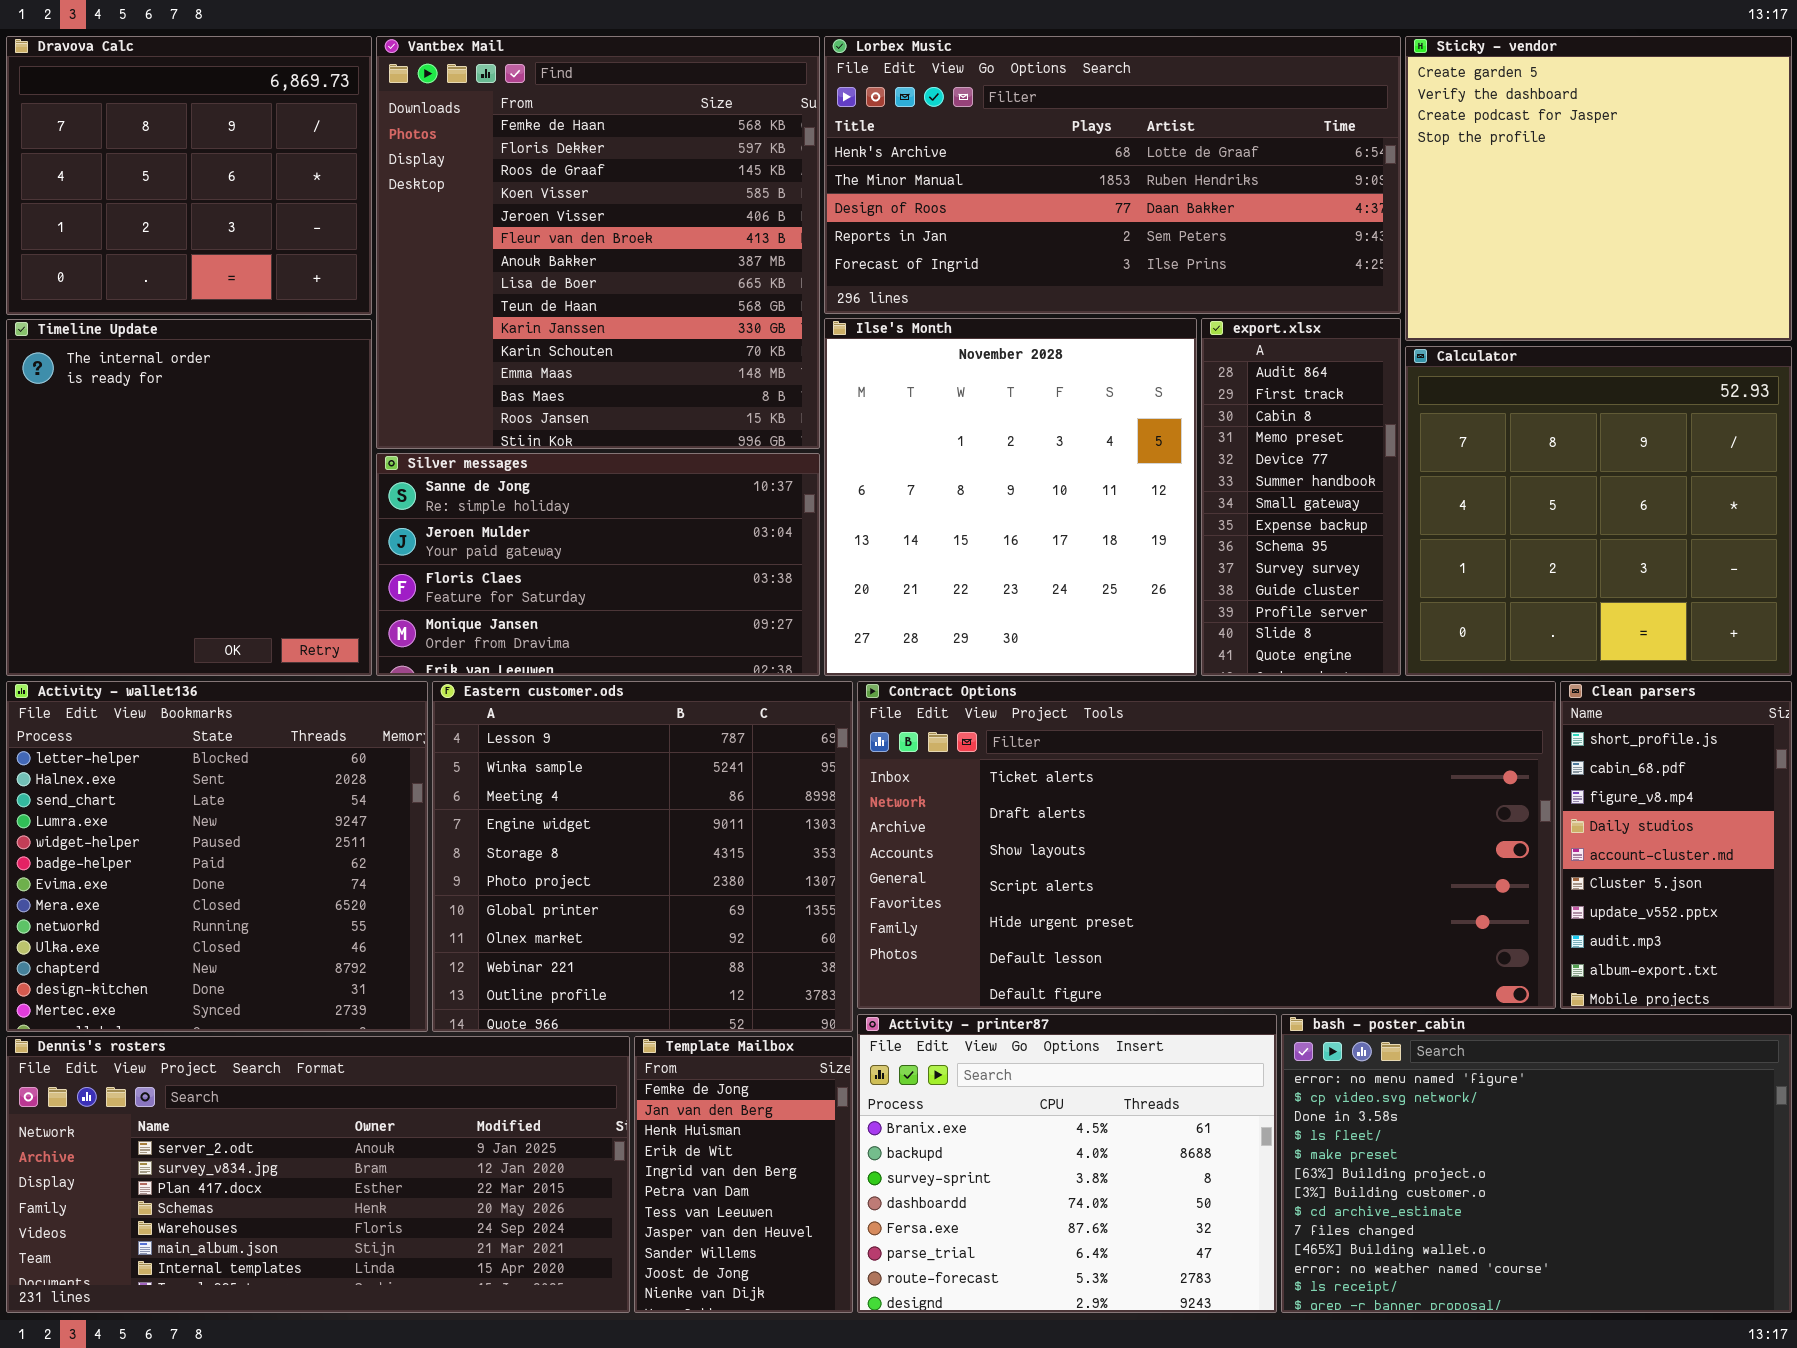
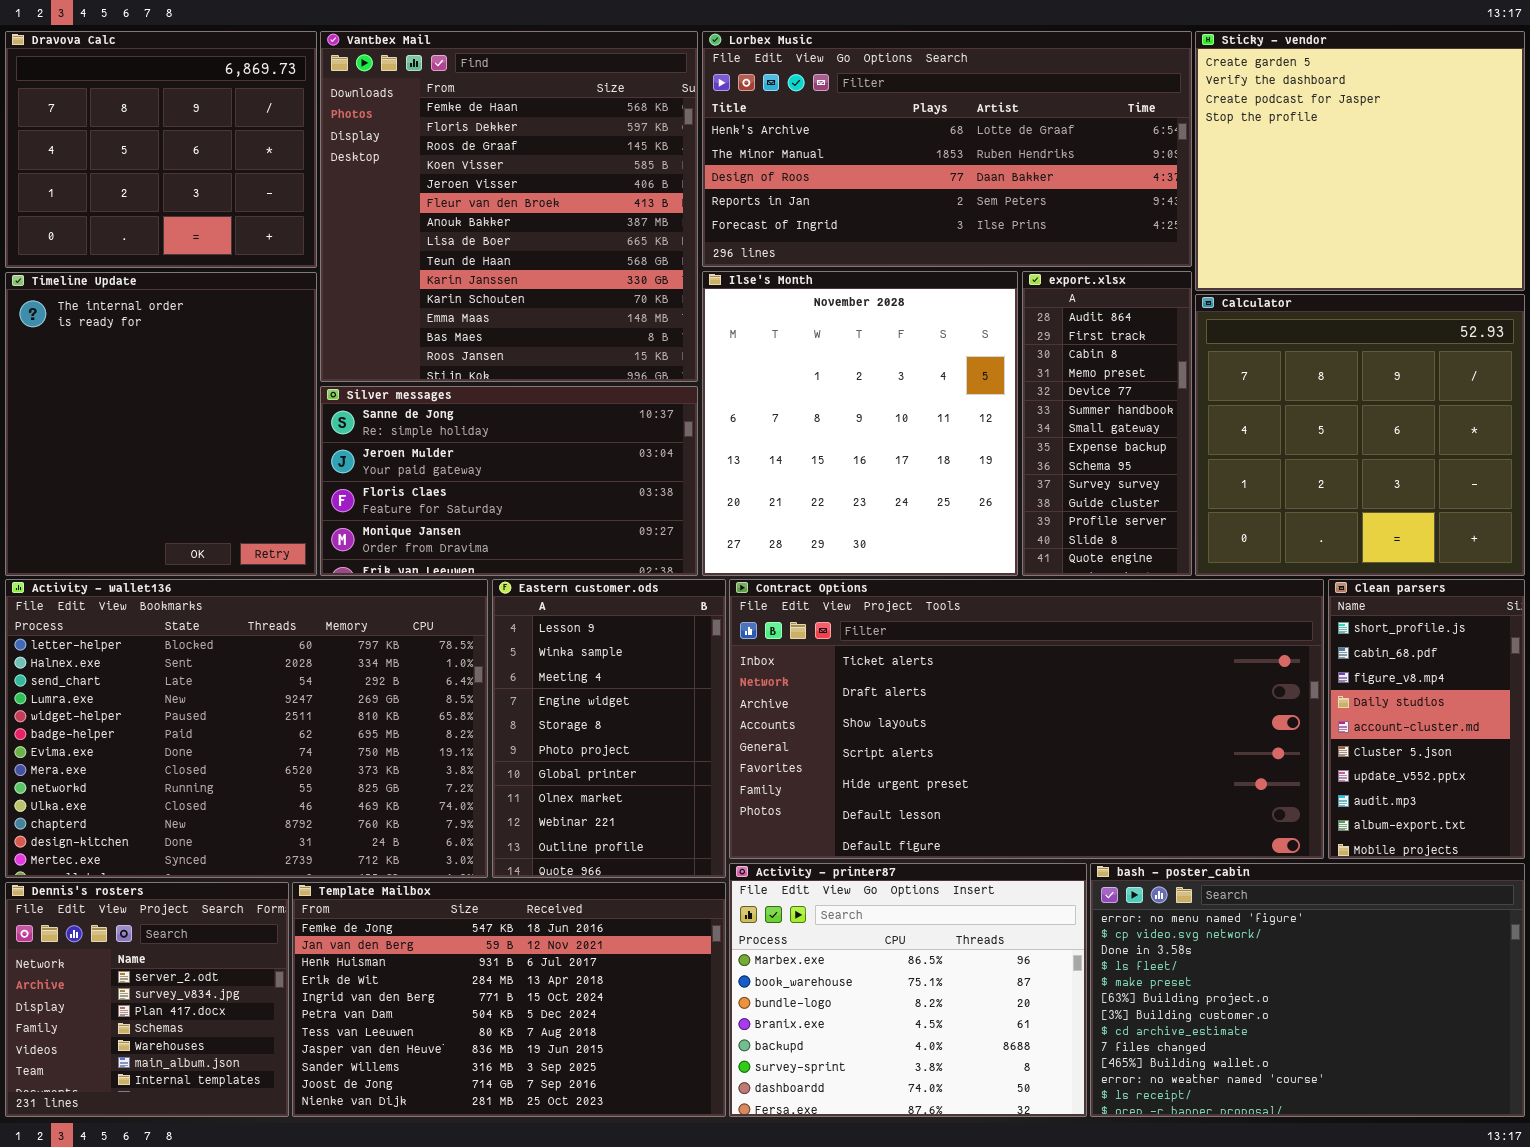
Activity - wallet136: [6,681,428,1032] -> [5,579,488,878], resized
Eastern customer.ods: [432,681,853,1032] -> [492,579,726,878], resized
Activity - printer87: [857,1014,1277,1313] -> [729,863,1087,1117], scrolled up 3 rows
Dennis's rosters: [6,1036,630,1313] -> [5,882,289,1117], resized
Template Mailbox: [634,1036,853,1313] -> [292,882,726,1117], resized

